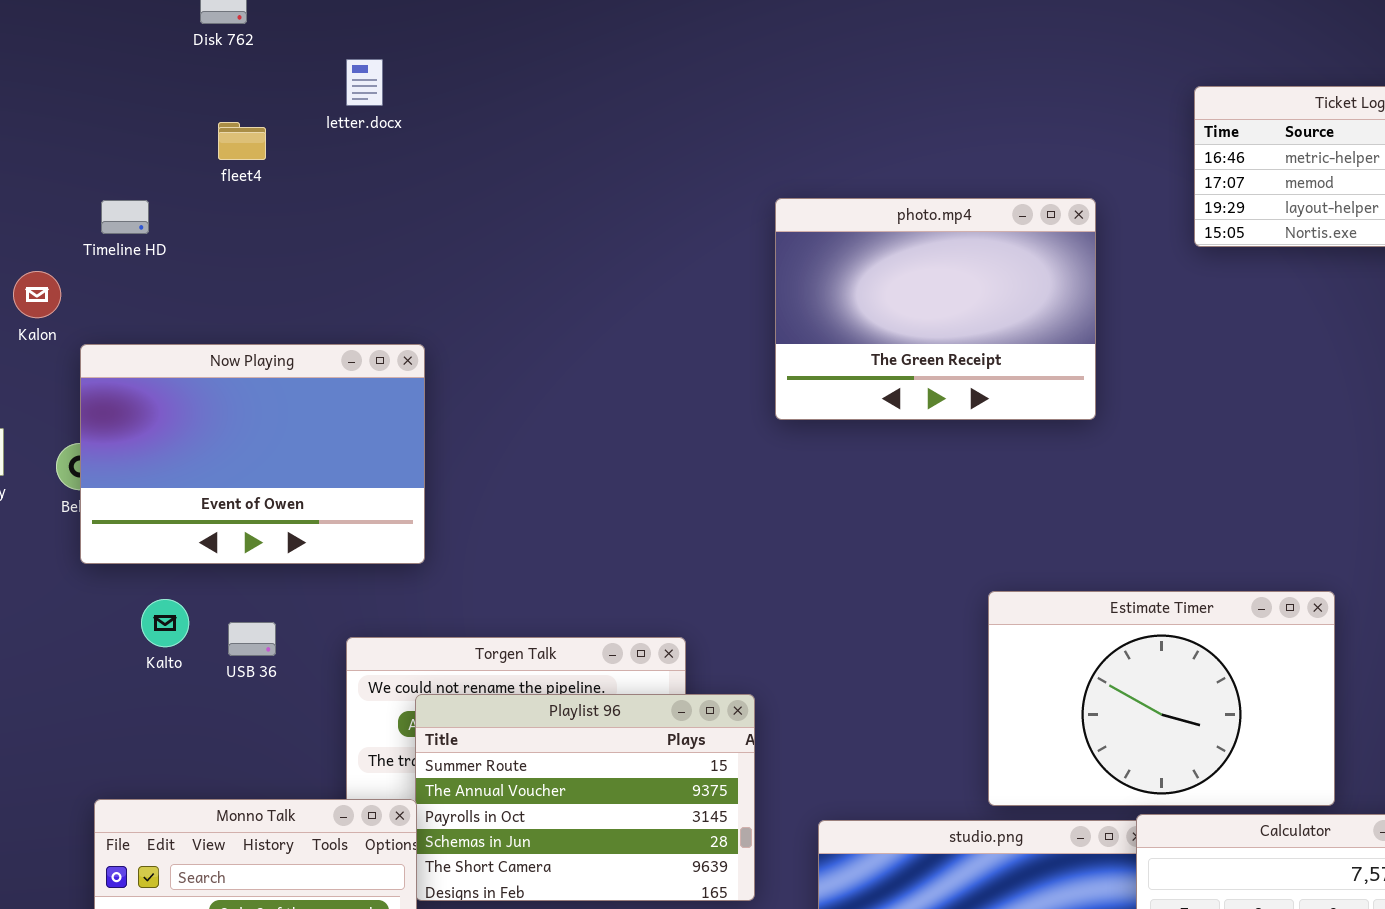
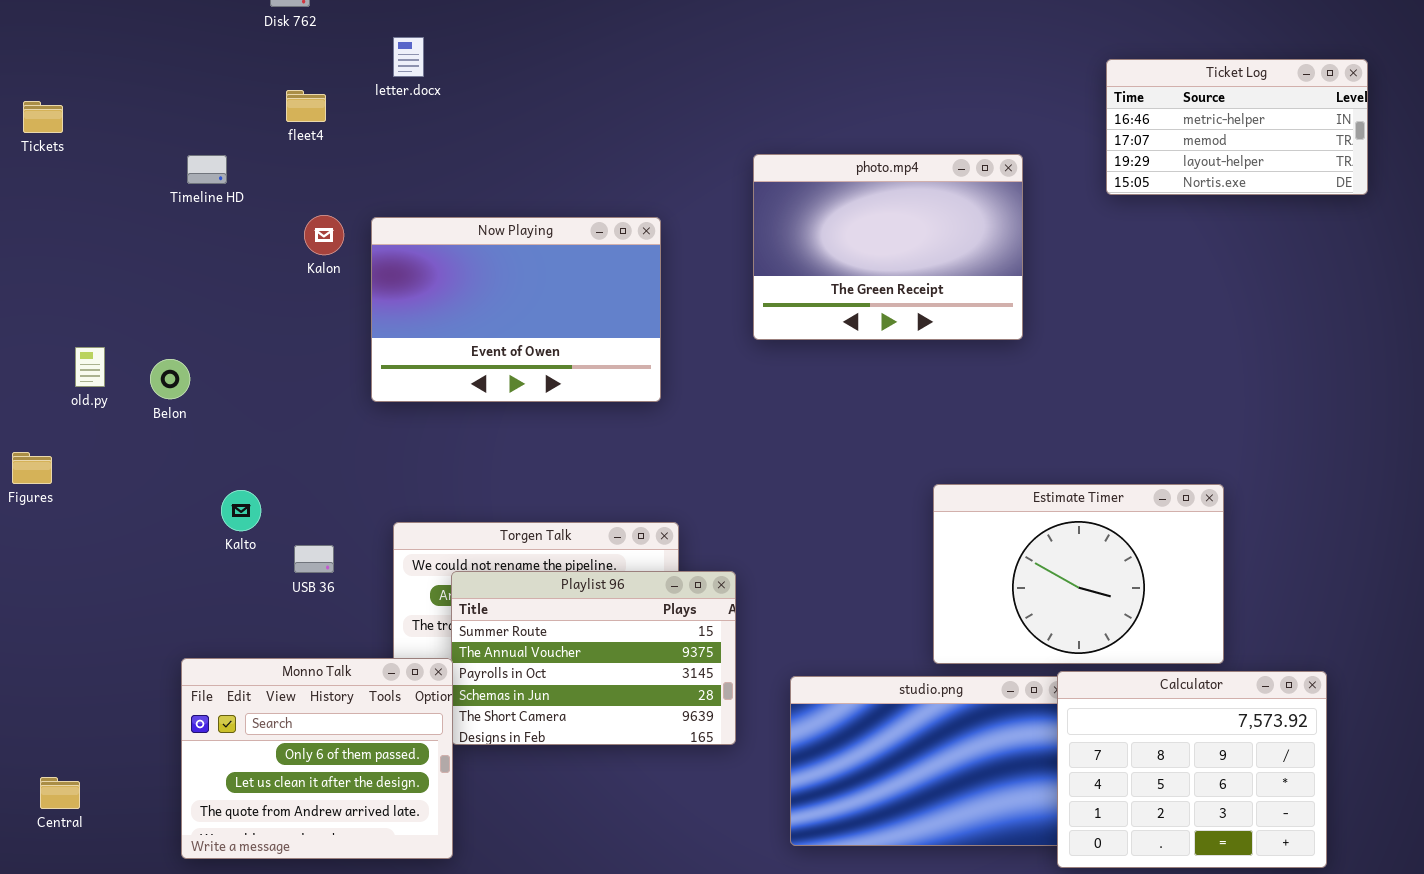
Kalon: [13,271,61,318] -> [304,215,344,255], moved
Now Playing: [80,344,425,564] -> [371,217,661,402], moved
USB 36: [228,622,276,656] -> [294,545,334,573], moved

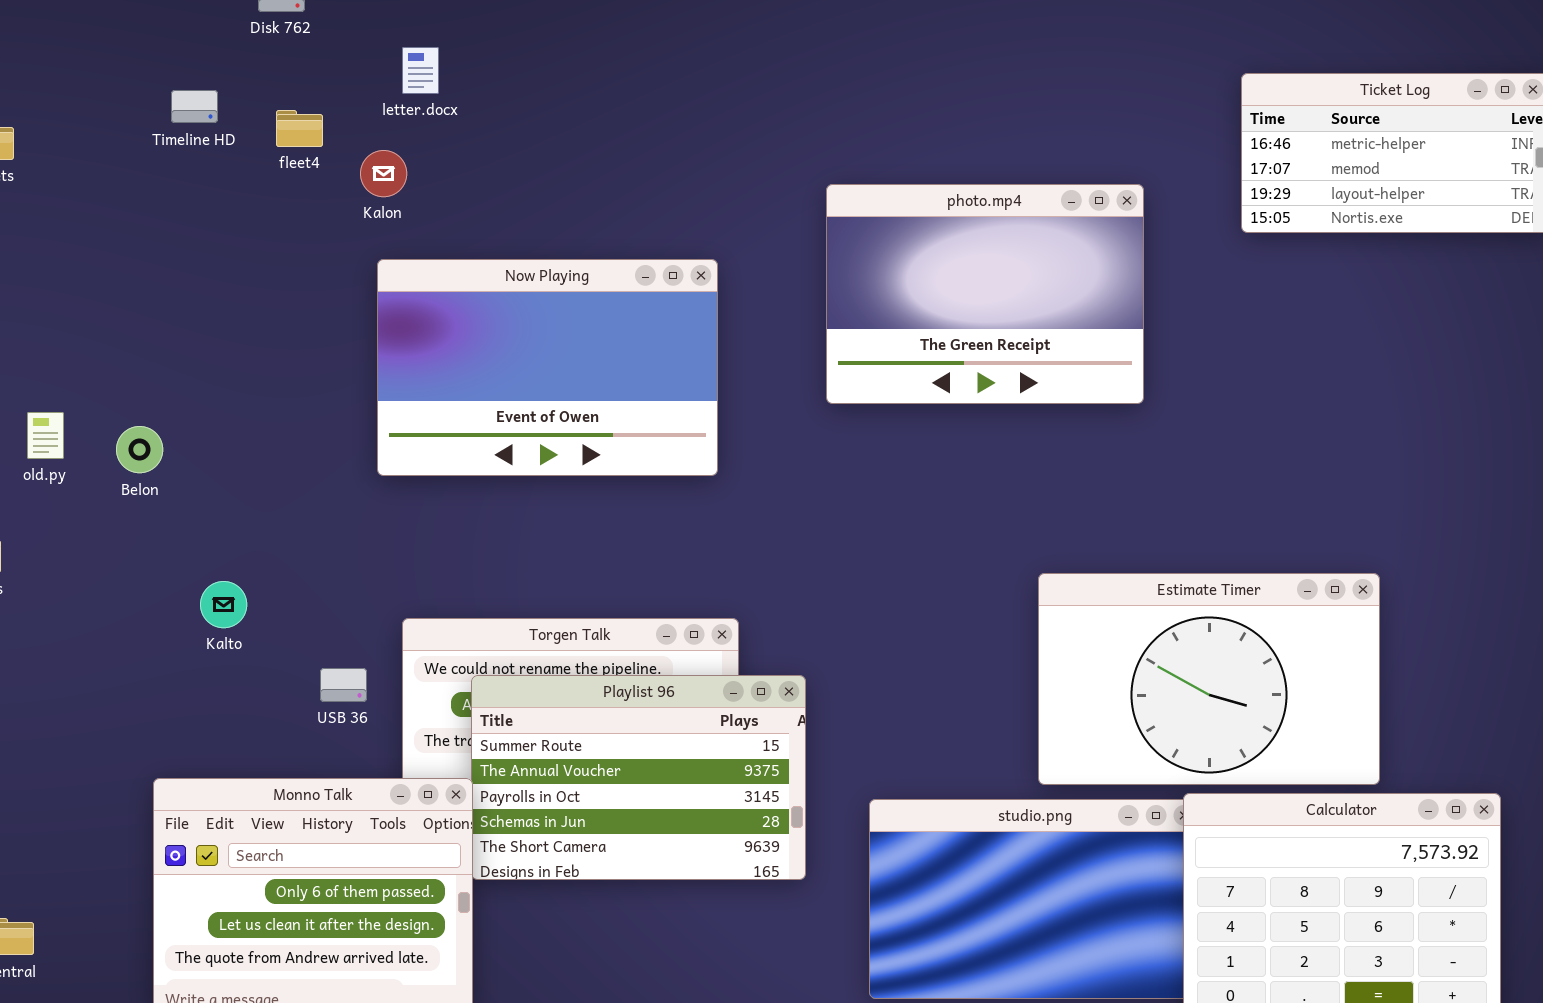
Timeline HD: [187,155,227,184] -> [171,90,218,123], moved
Kalon: [304,215,344,255] -> [360,150,407,197], moved
USB 36: [294,545,334,573] -> [320,668,367,702], moved

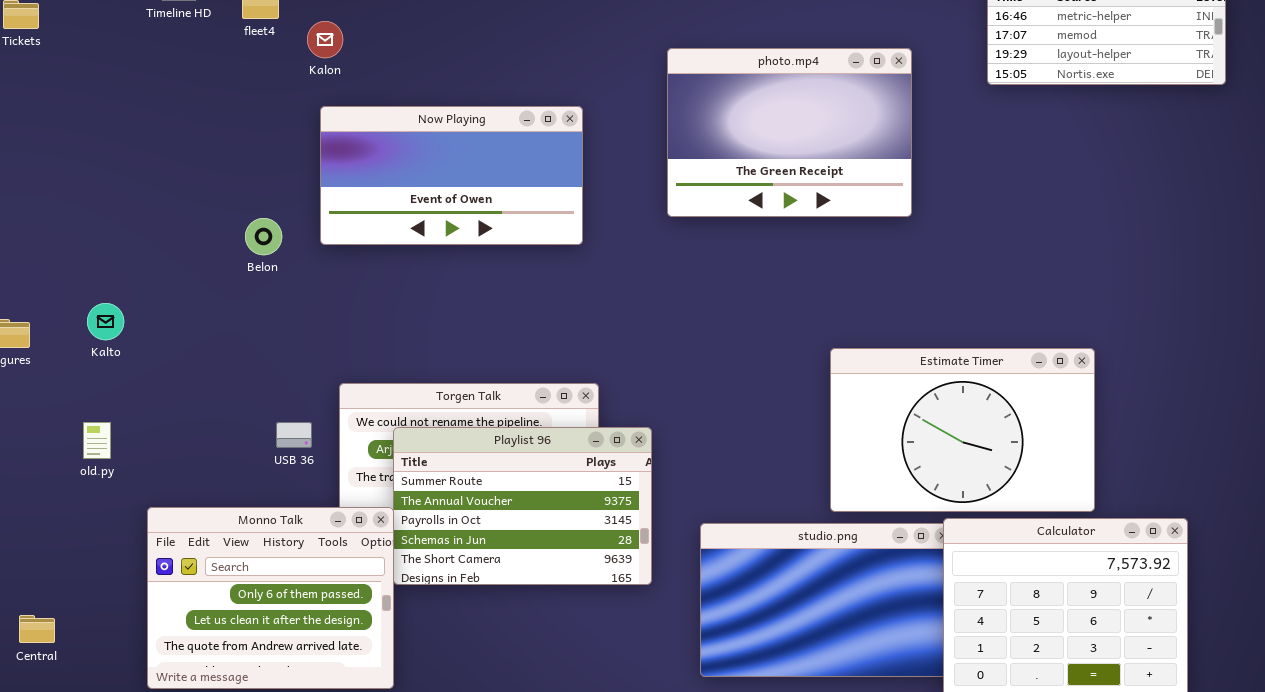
Now Playing: [377,259,718,476] -> [320,106,583,245], resized
old.py: [27,412,64,459] -> [83,422,111,459], moved
Belon: [116,426,163,473] -> [245,218,282,255], moved
Kalto: [200,581,247,628] -> [87,303,124,340], moved

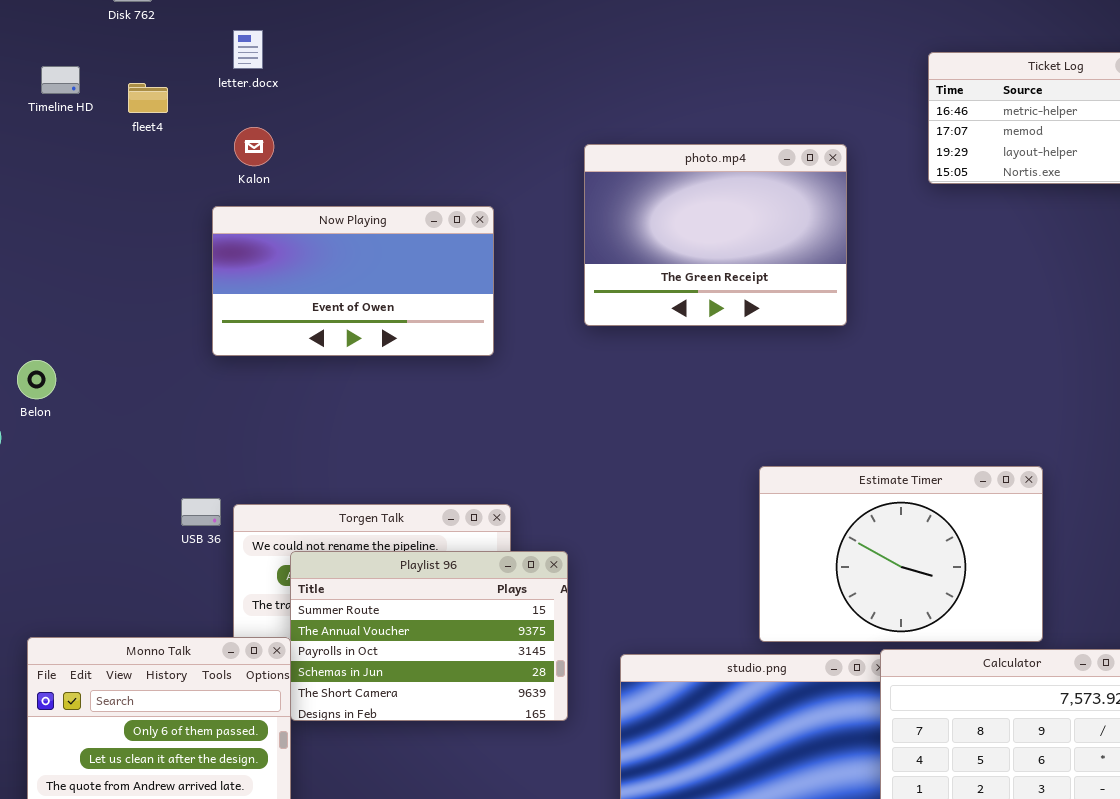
Kalon: [307,21,343,58] -> [234,127,274,166], moved
Belon: [245,218,282,255] -> [17,360,56,399], moved
USB 36: [276,422,312,448] -> [181,498,221,526], moved

